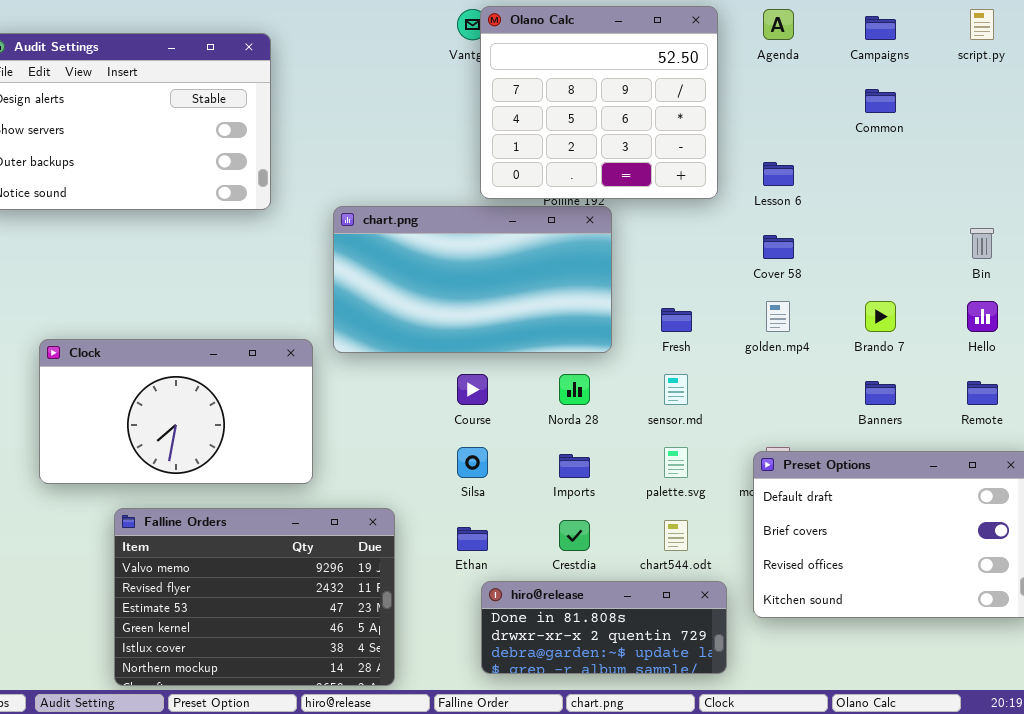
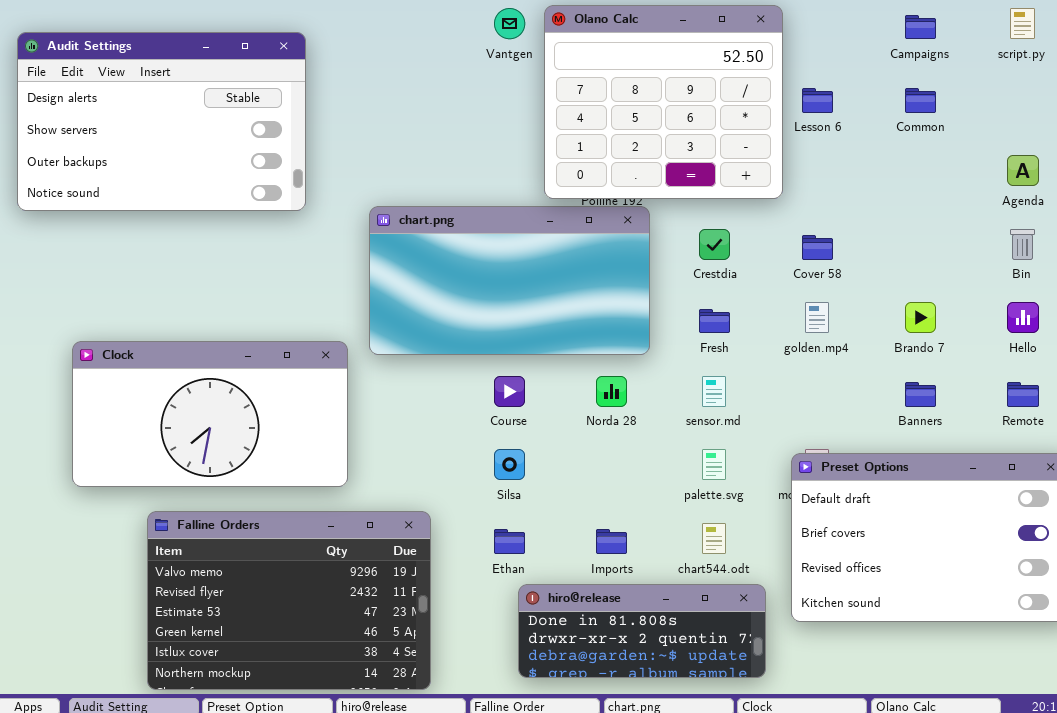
Olano Calc: [480,6,718,199] -> [544,5,783,199], moved
Agenda: [763,9,794,40] -> [1007,155,1039,186], moved
Lesson 6: [763,162,794,186] -> [802,88,833,113], moved
Imports: [559,454,590,478] -> [596,529,627,554], moved
Crestdia: [559,520,590,551] -> [699,229,730,260], moved

